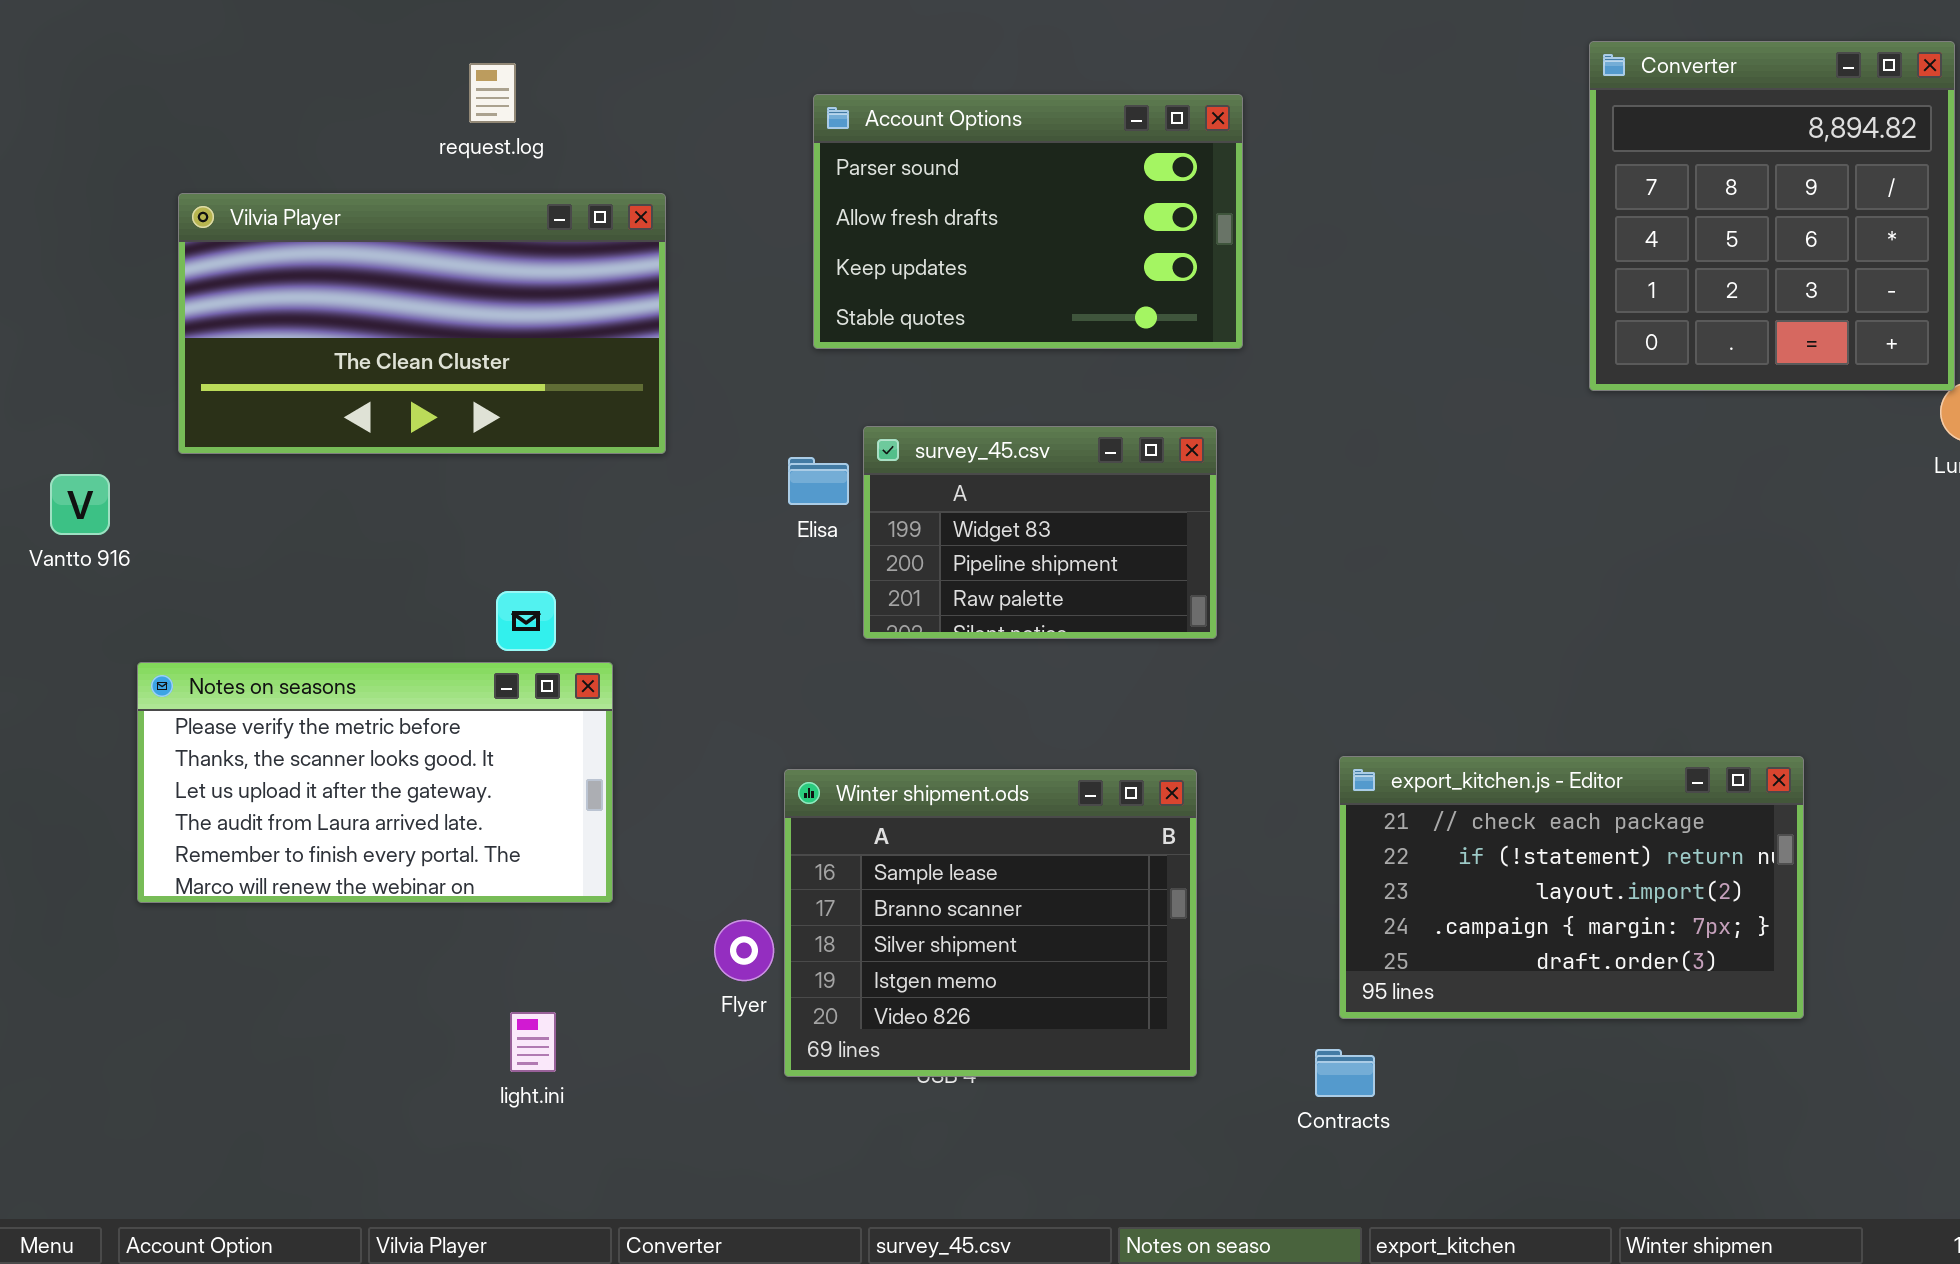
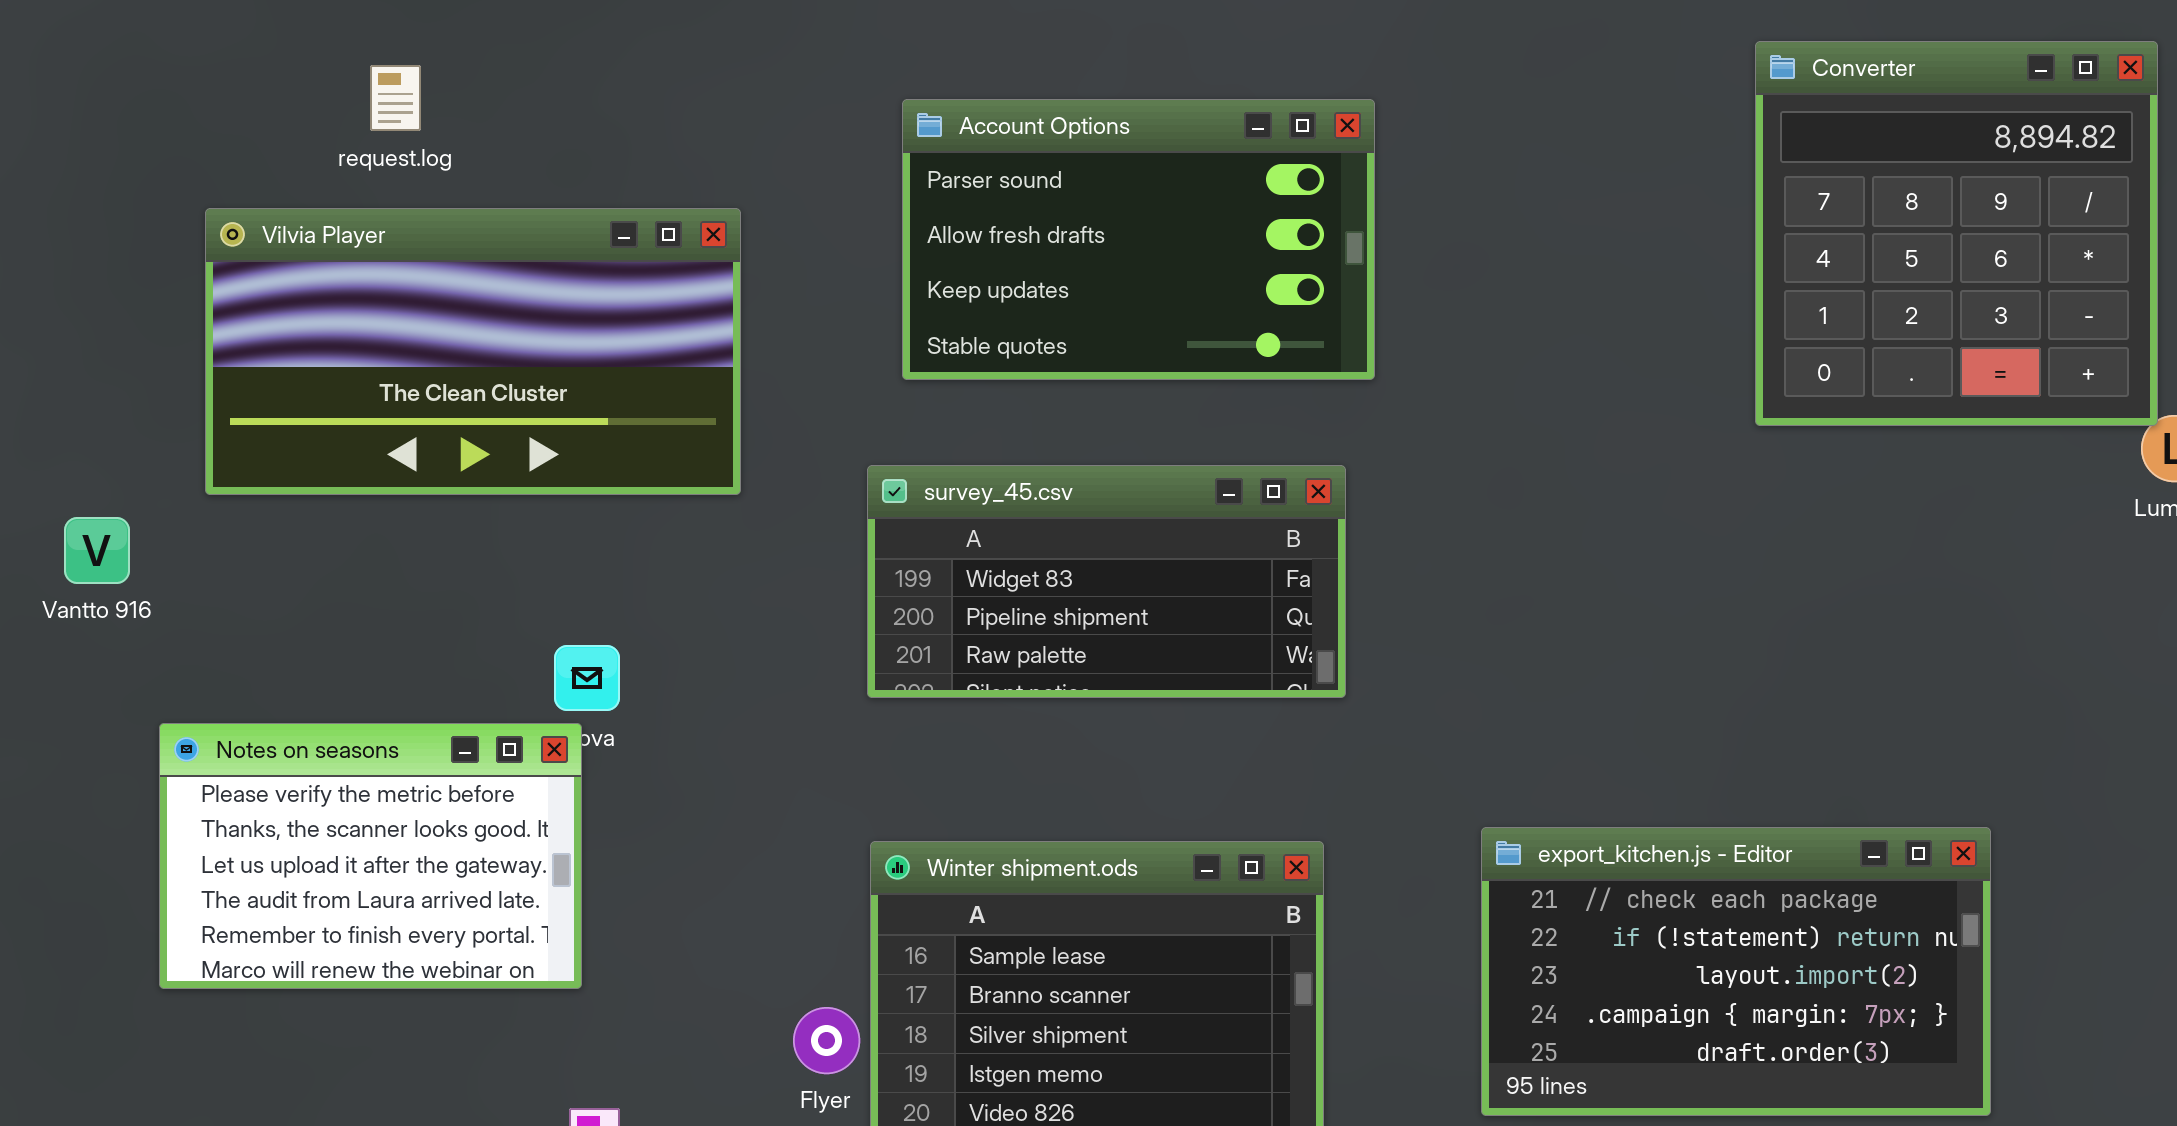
request.log: [469,63,516,123] -> [370,65,421,131], moved
survey_45.csv: [863,426,1217,639] -> [867,465,1346,698], resized
Notes on seasons: [137,662,613,903] -> [159,723,582,989], resized

